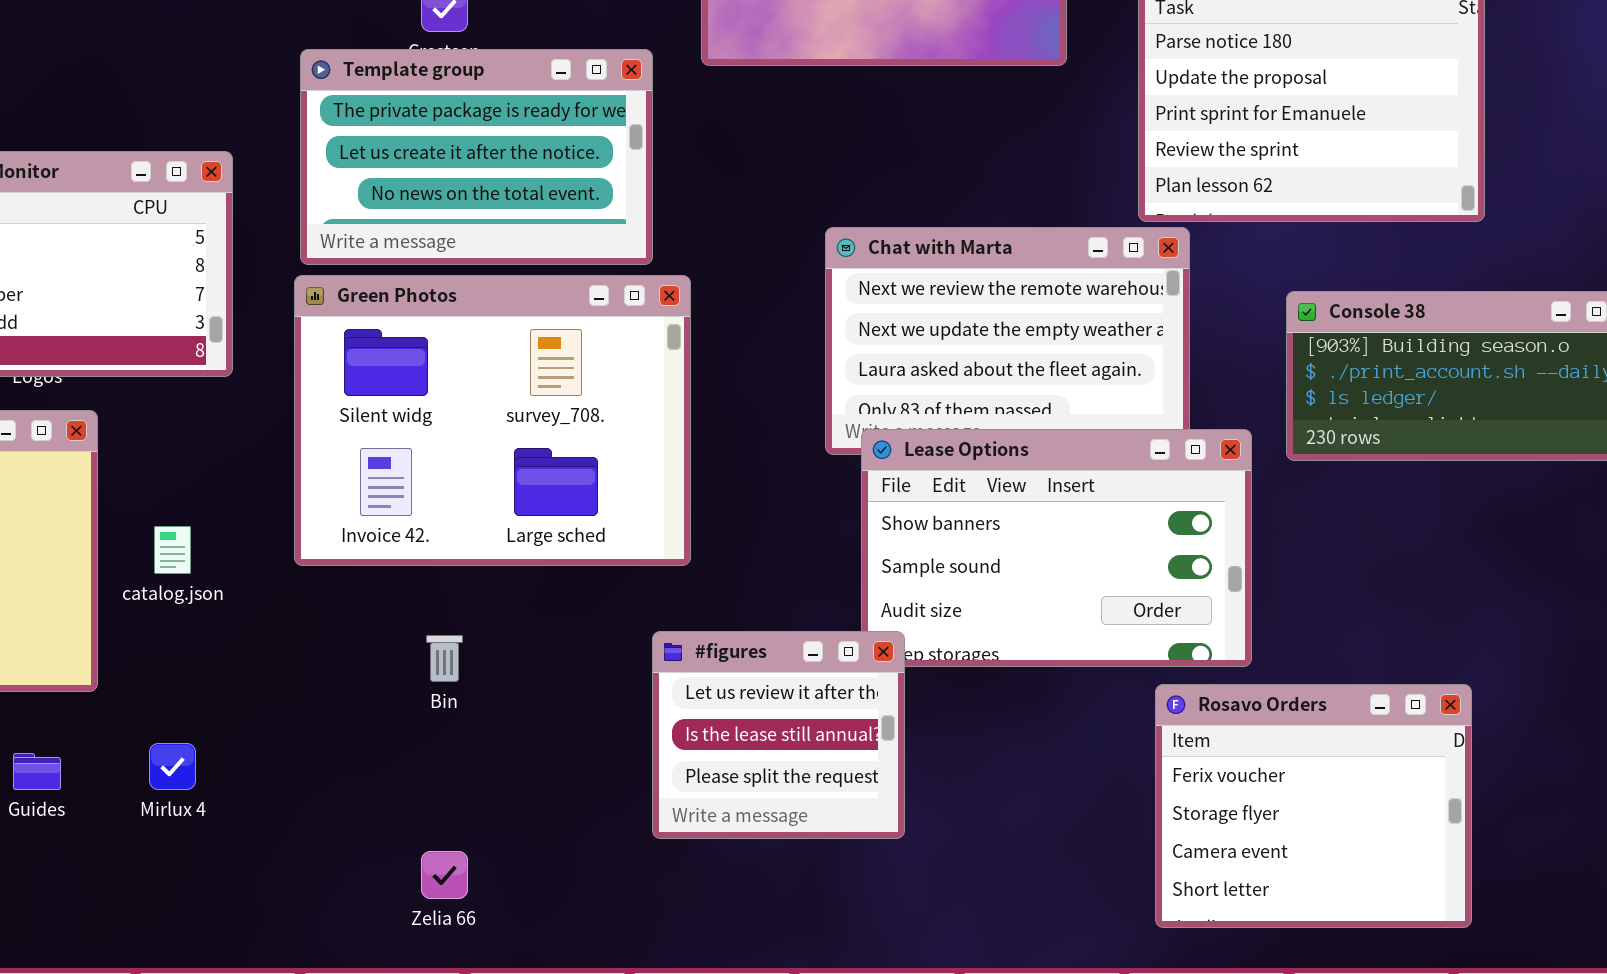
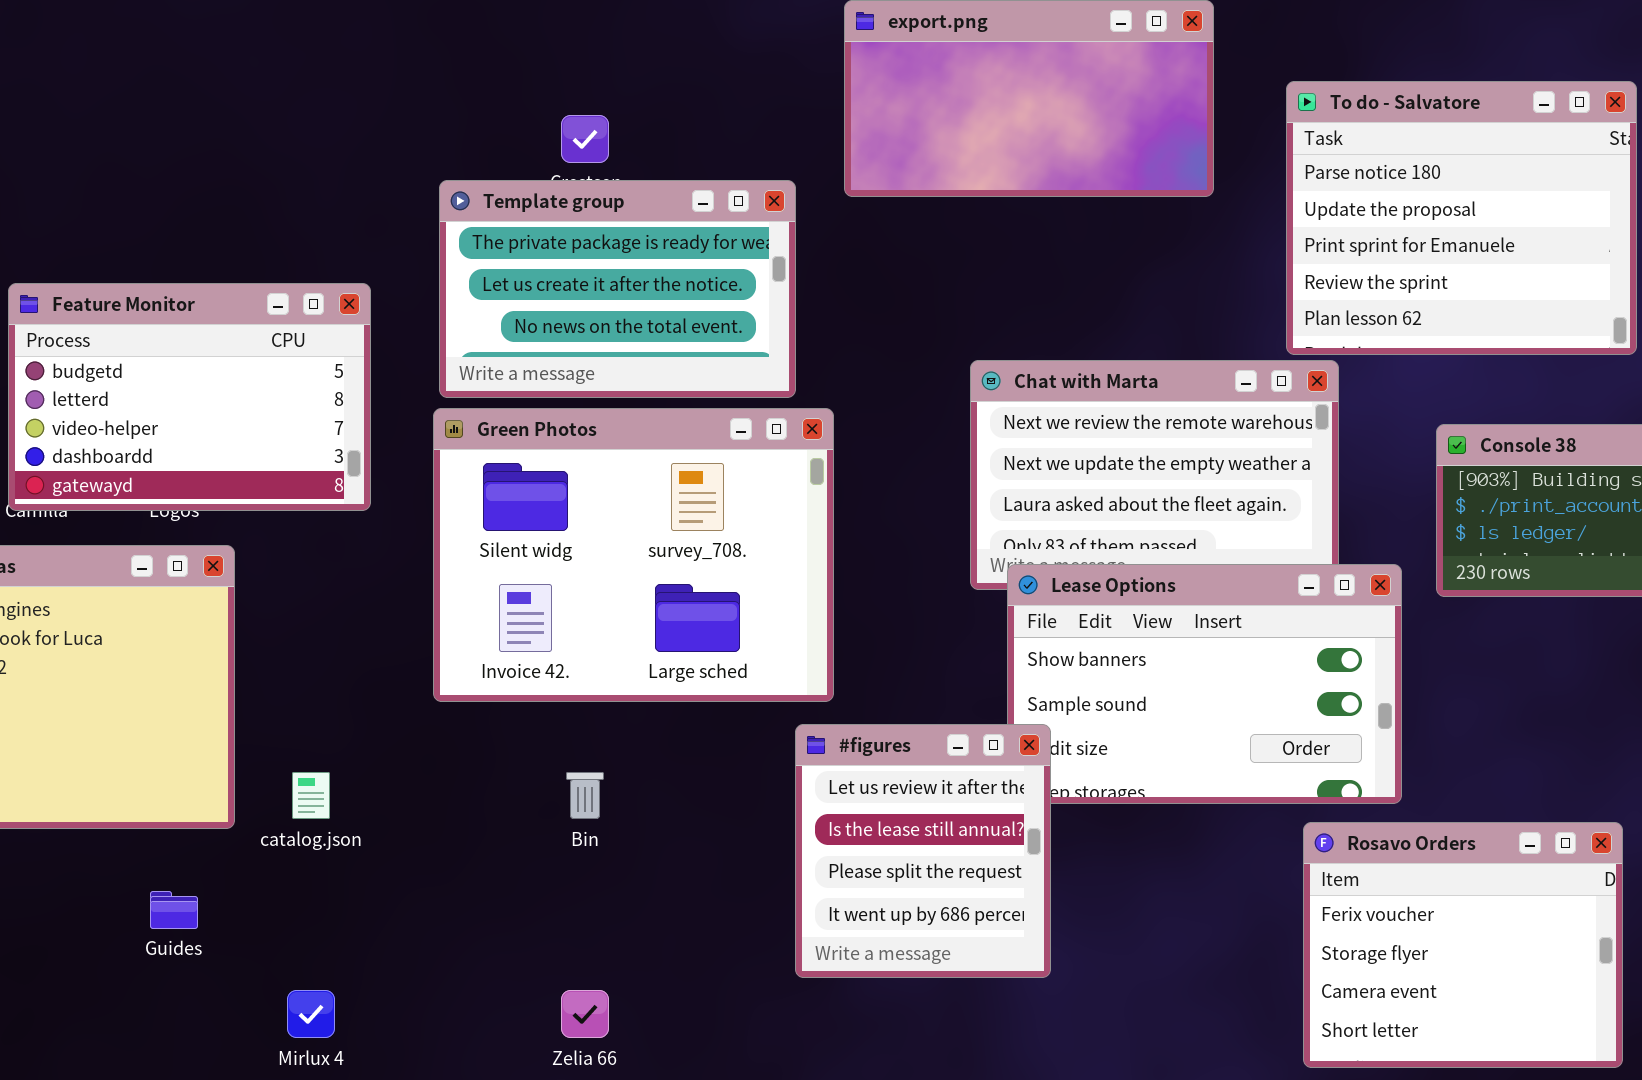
catalog.json: [154,526,191,574] -> [292,772,330,819], moved
#figures: [652,631,905,839] -> [795,724,1051,978], resized
Mirlux 4: [149,743,196,790] -> [287,990,335,1038], moved

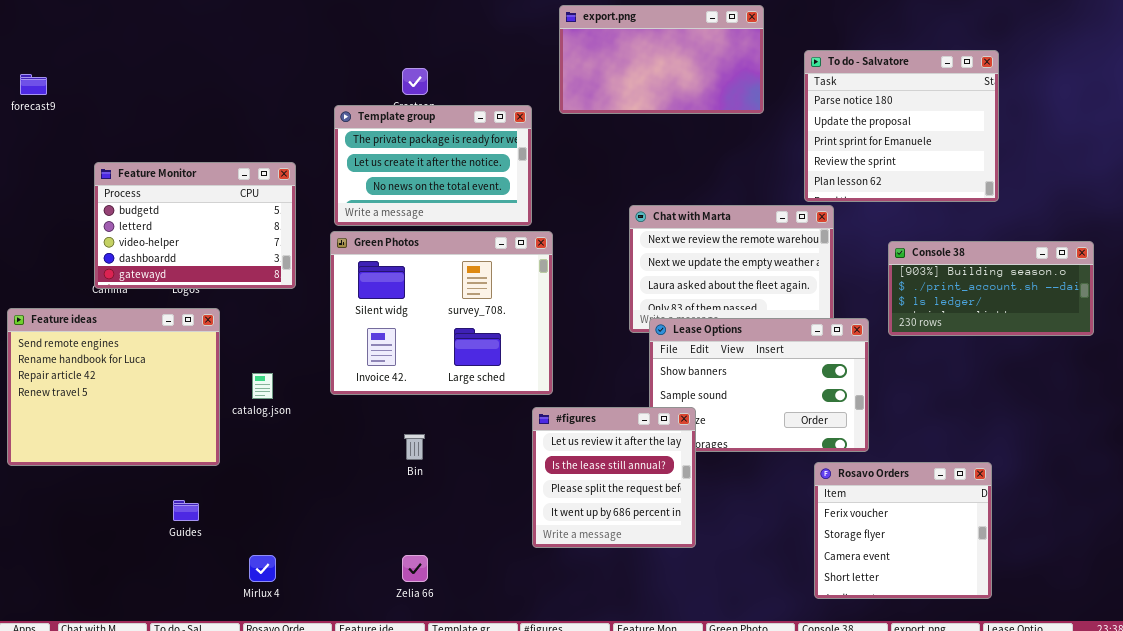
#figures: [795,724,1051,978] -> [532,407,696,548], resized
catalog.json: [292,772,330,819] -> [252,373,273,399], moved

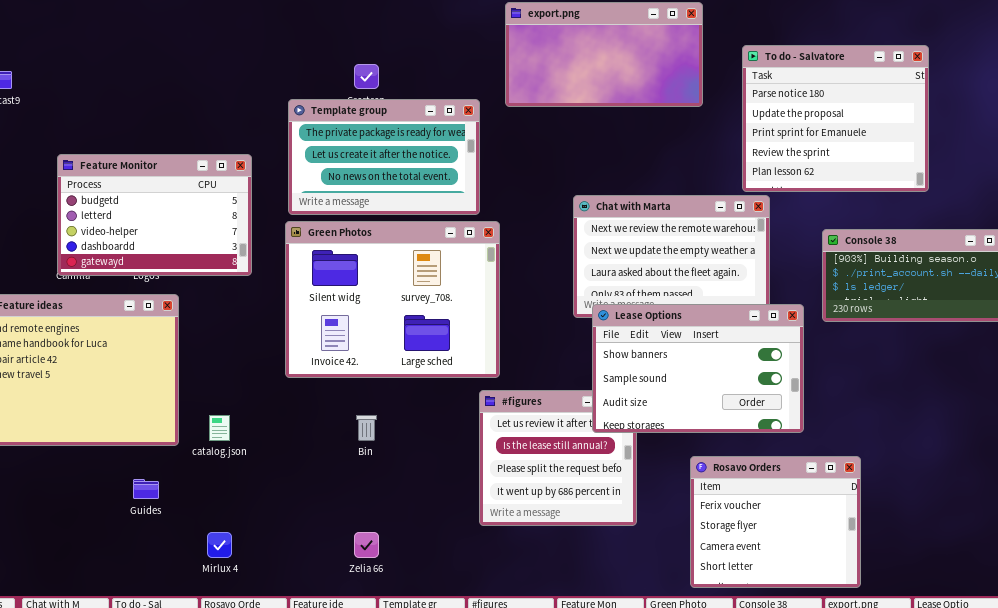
Lease Options: [649,318,869,452] -> [592,304,804,433], raised
catalog.json: [252,373,273,399] -> [209,415,230,441], moved
Rosavo Orders: [814,462,992,599] -> [690,456,861,588], moved

